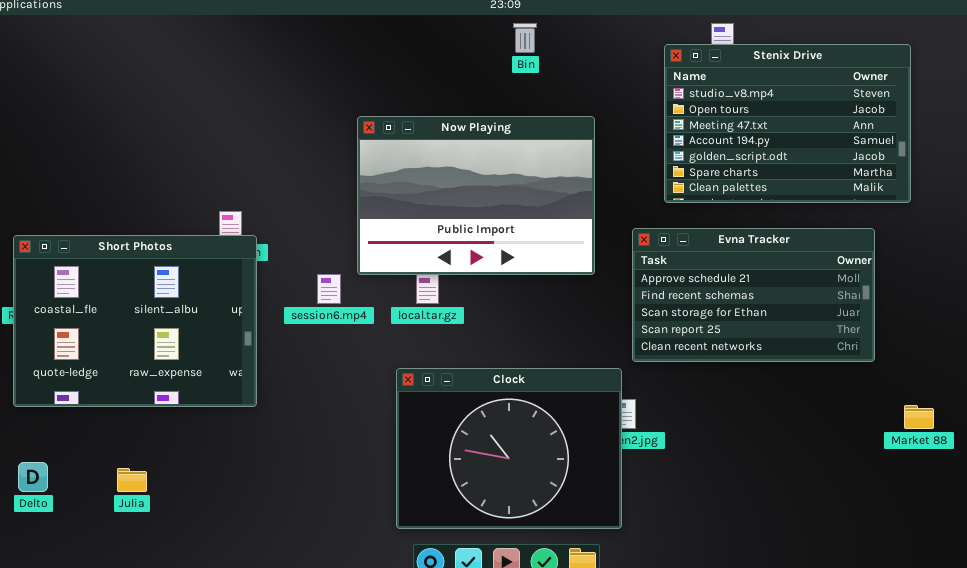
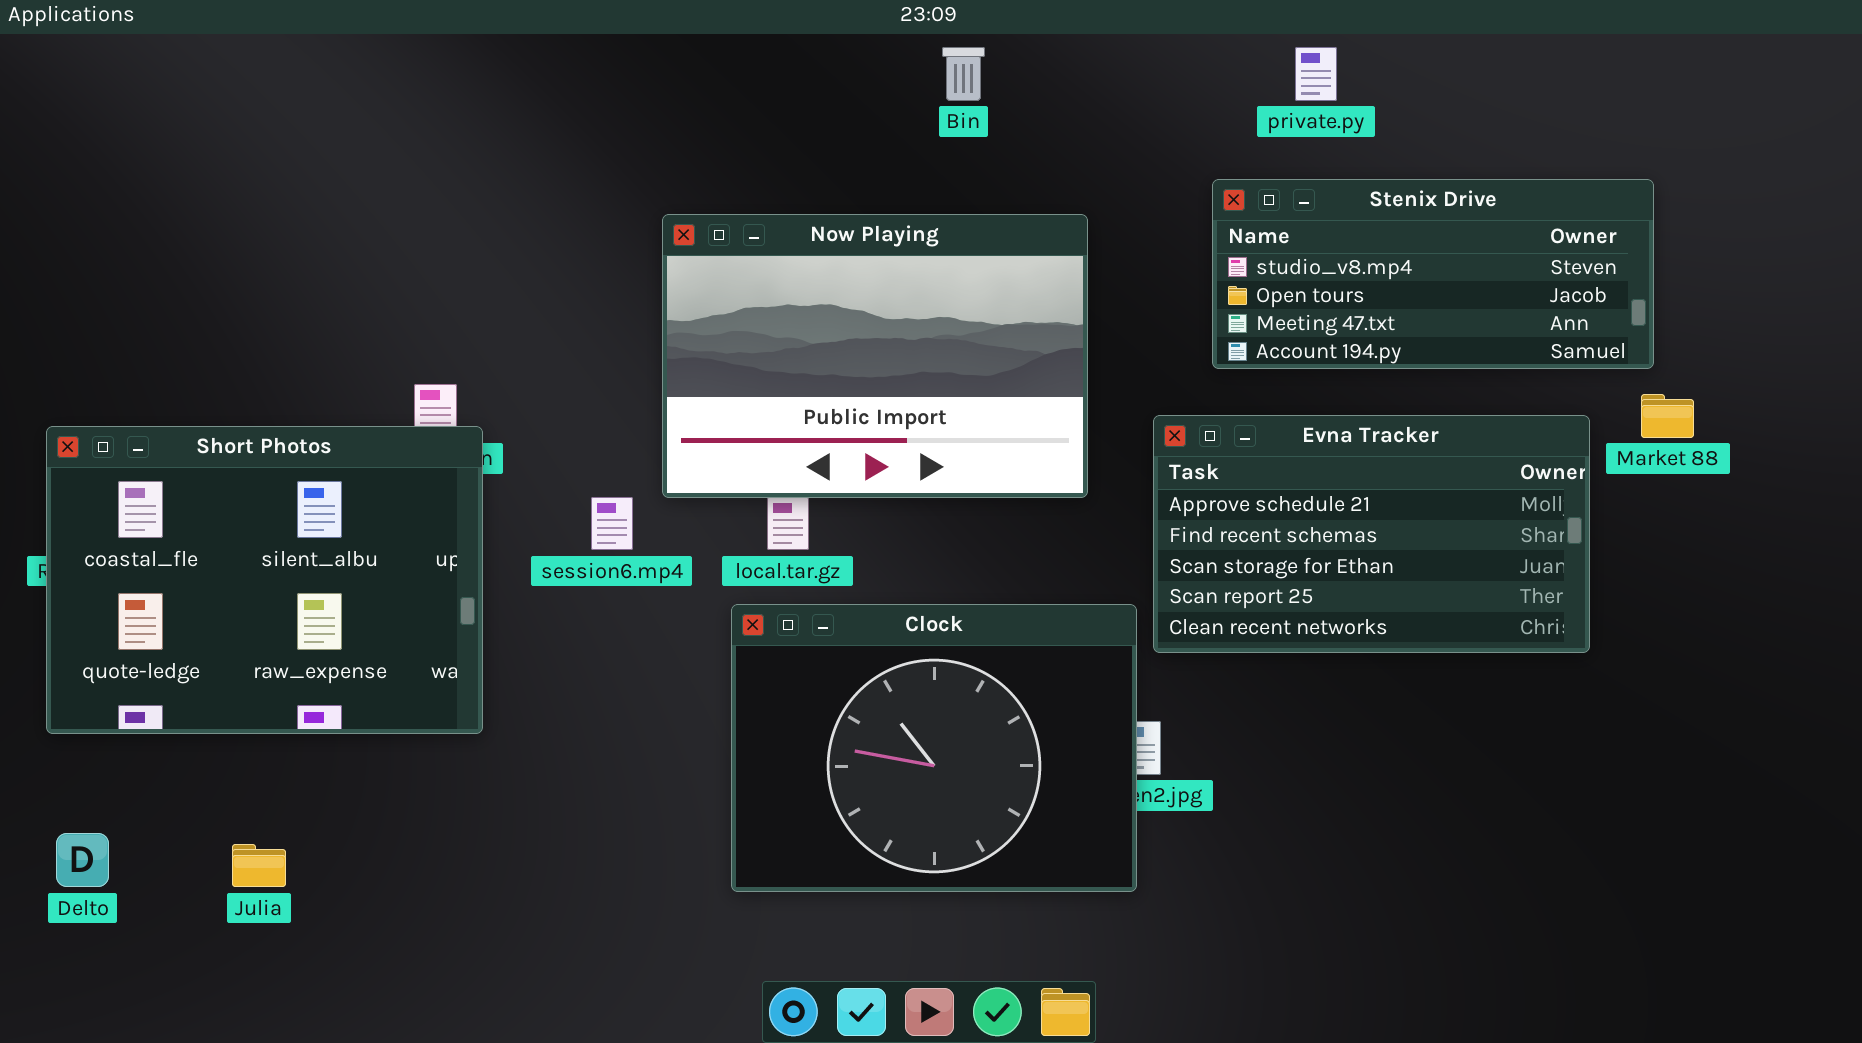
Stenix Drive: [664,44,911,203] -> [1212,179,1654,369], resized
Clock: [396,368,622,529] -> [731,604,1137,892], moved
Market 88: [904,405,934,429] -> [1641,394,1694,438], moved

